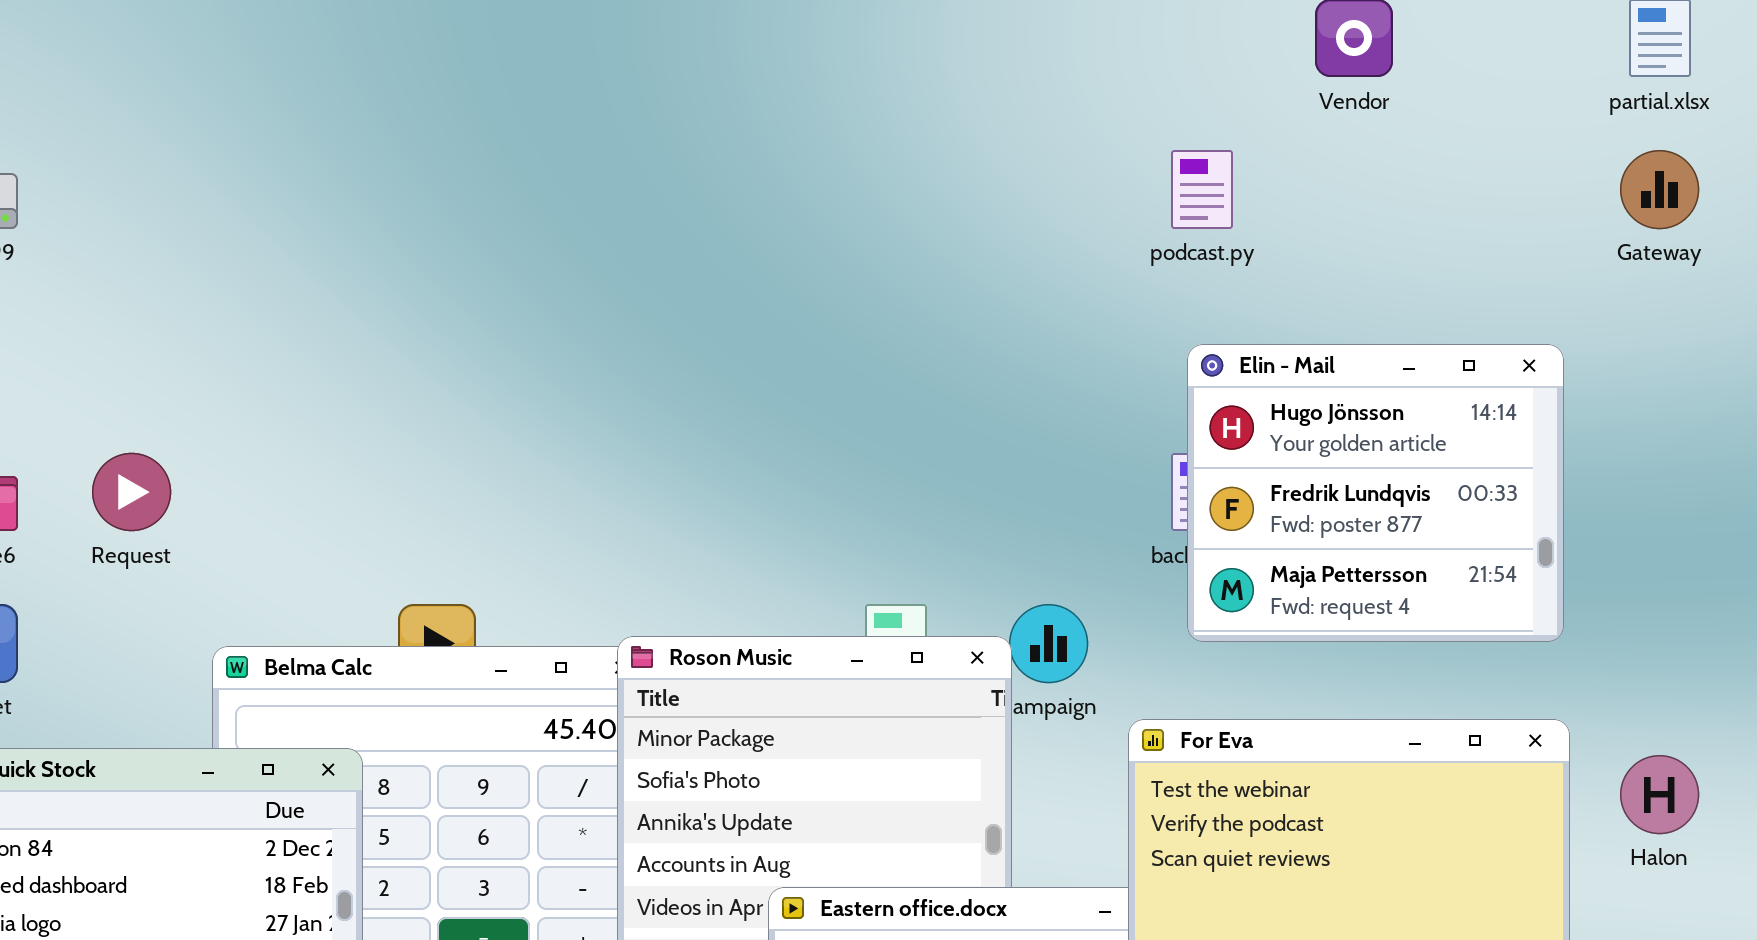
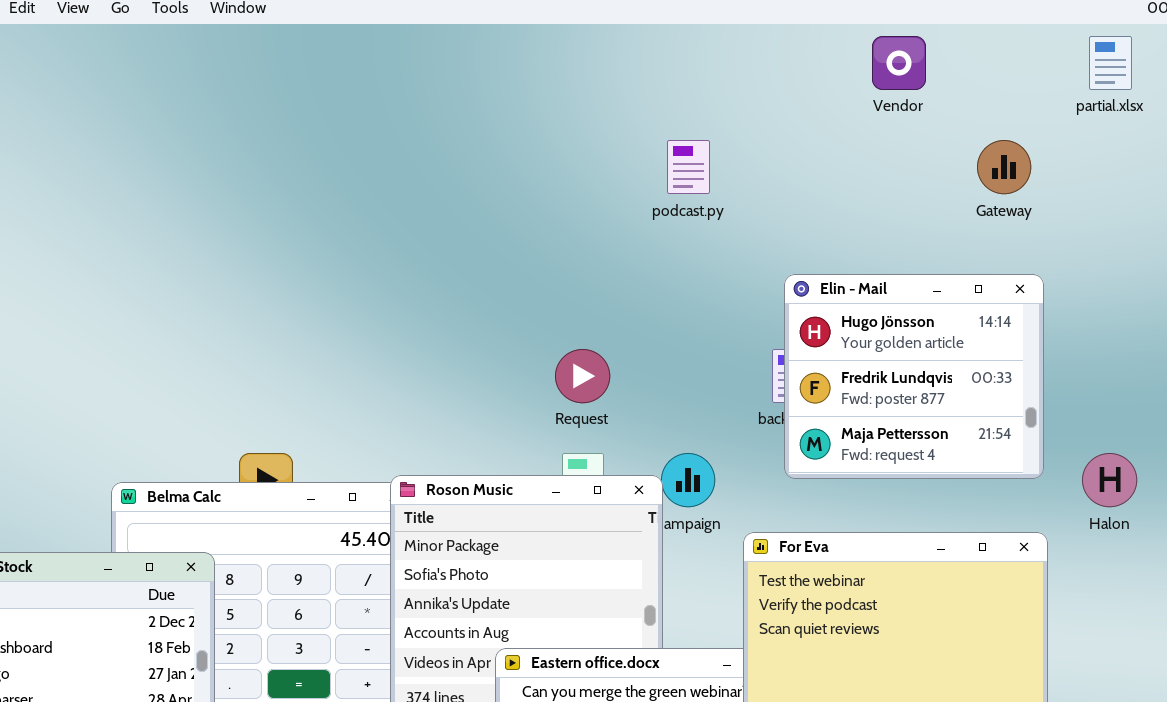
podcast.py: [1171,150,1233,229] -> [667,140,710,194], moved
Gateway: [1620,150,1699,229] -> [977,140,1031,194], moved
Request: [92,453,171,531] -> [555,349,610,403], moved
Halon: [1620,755,1699,834] -> [1082,453,1137,507], moved

